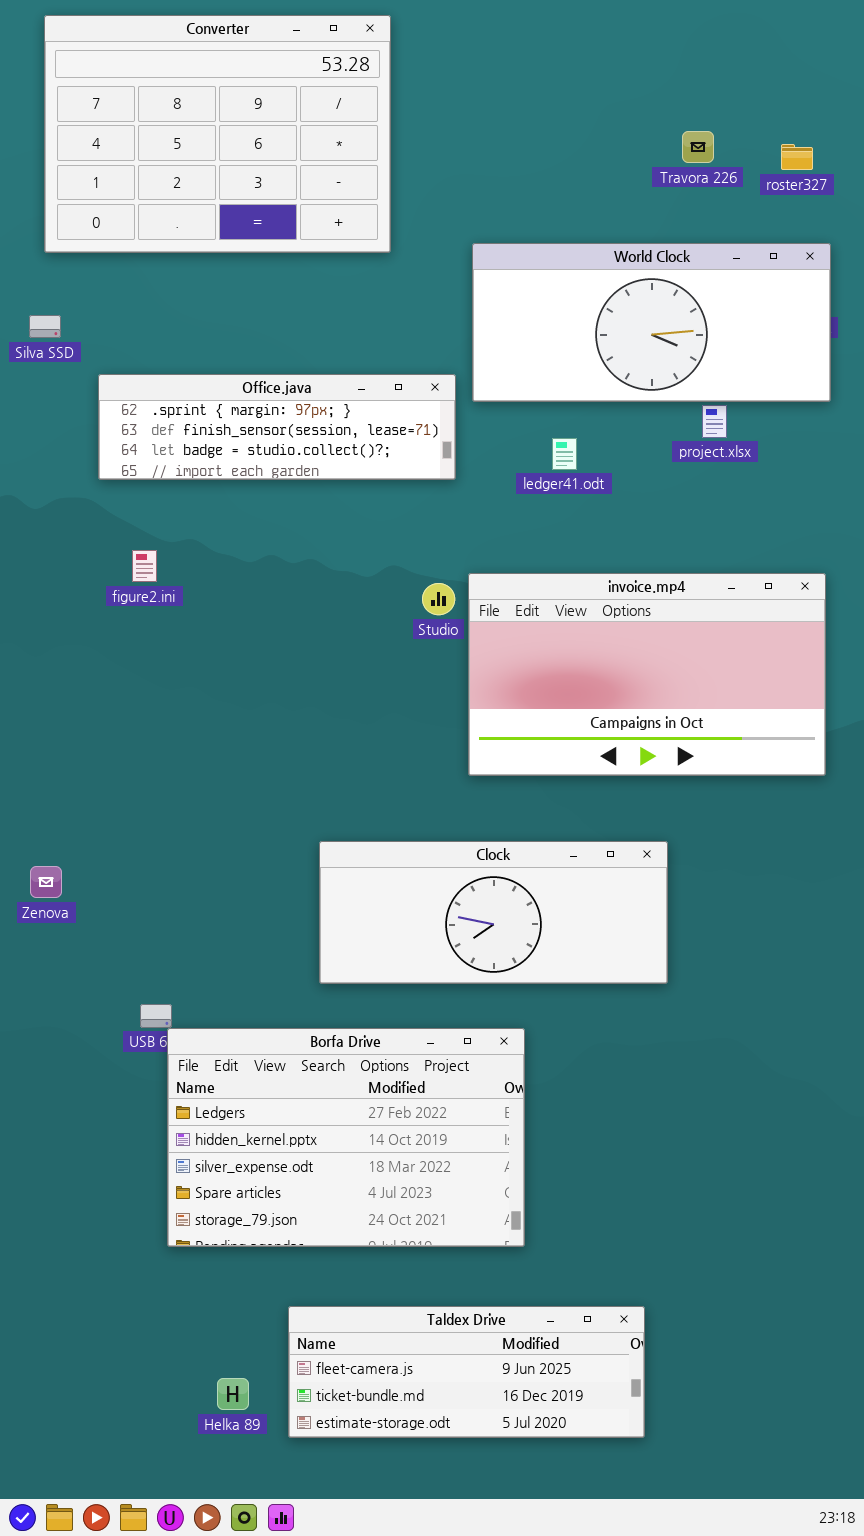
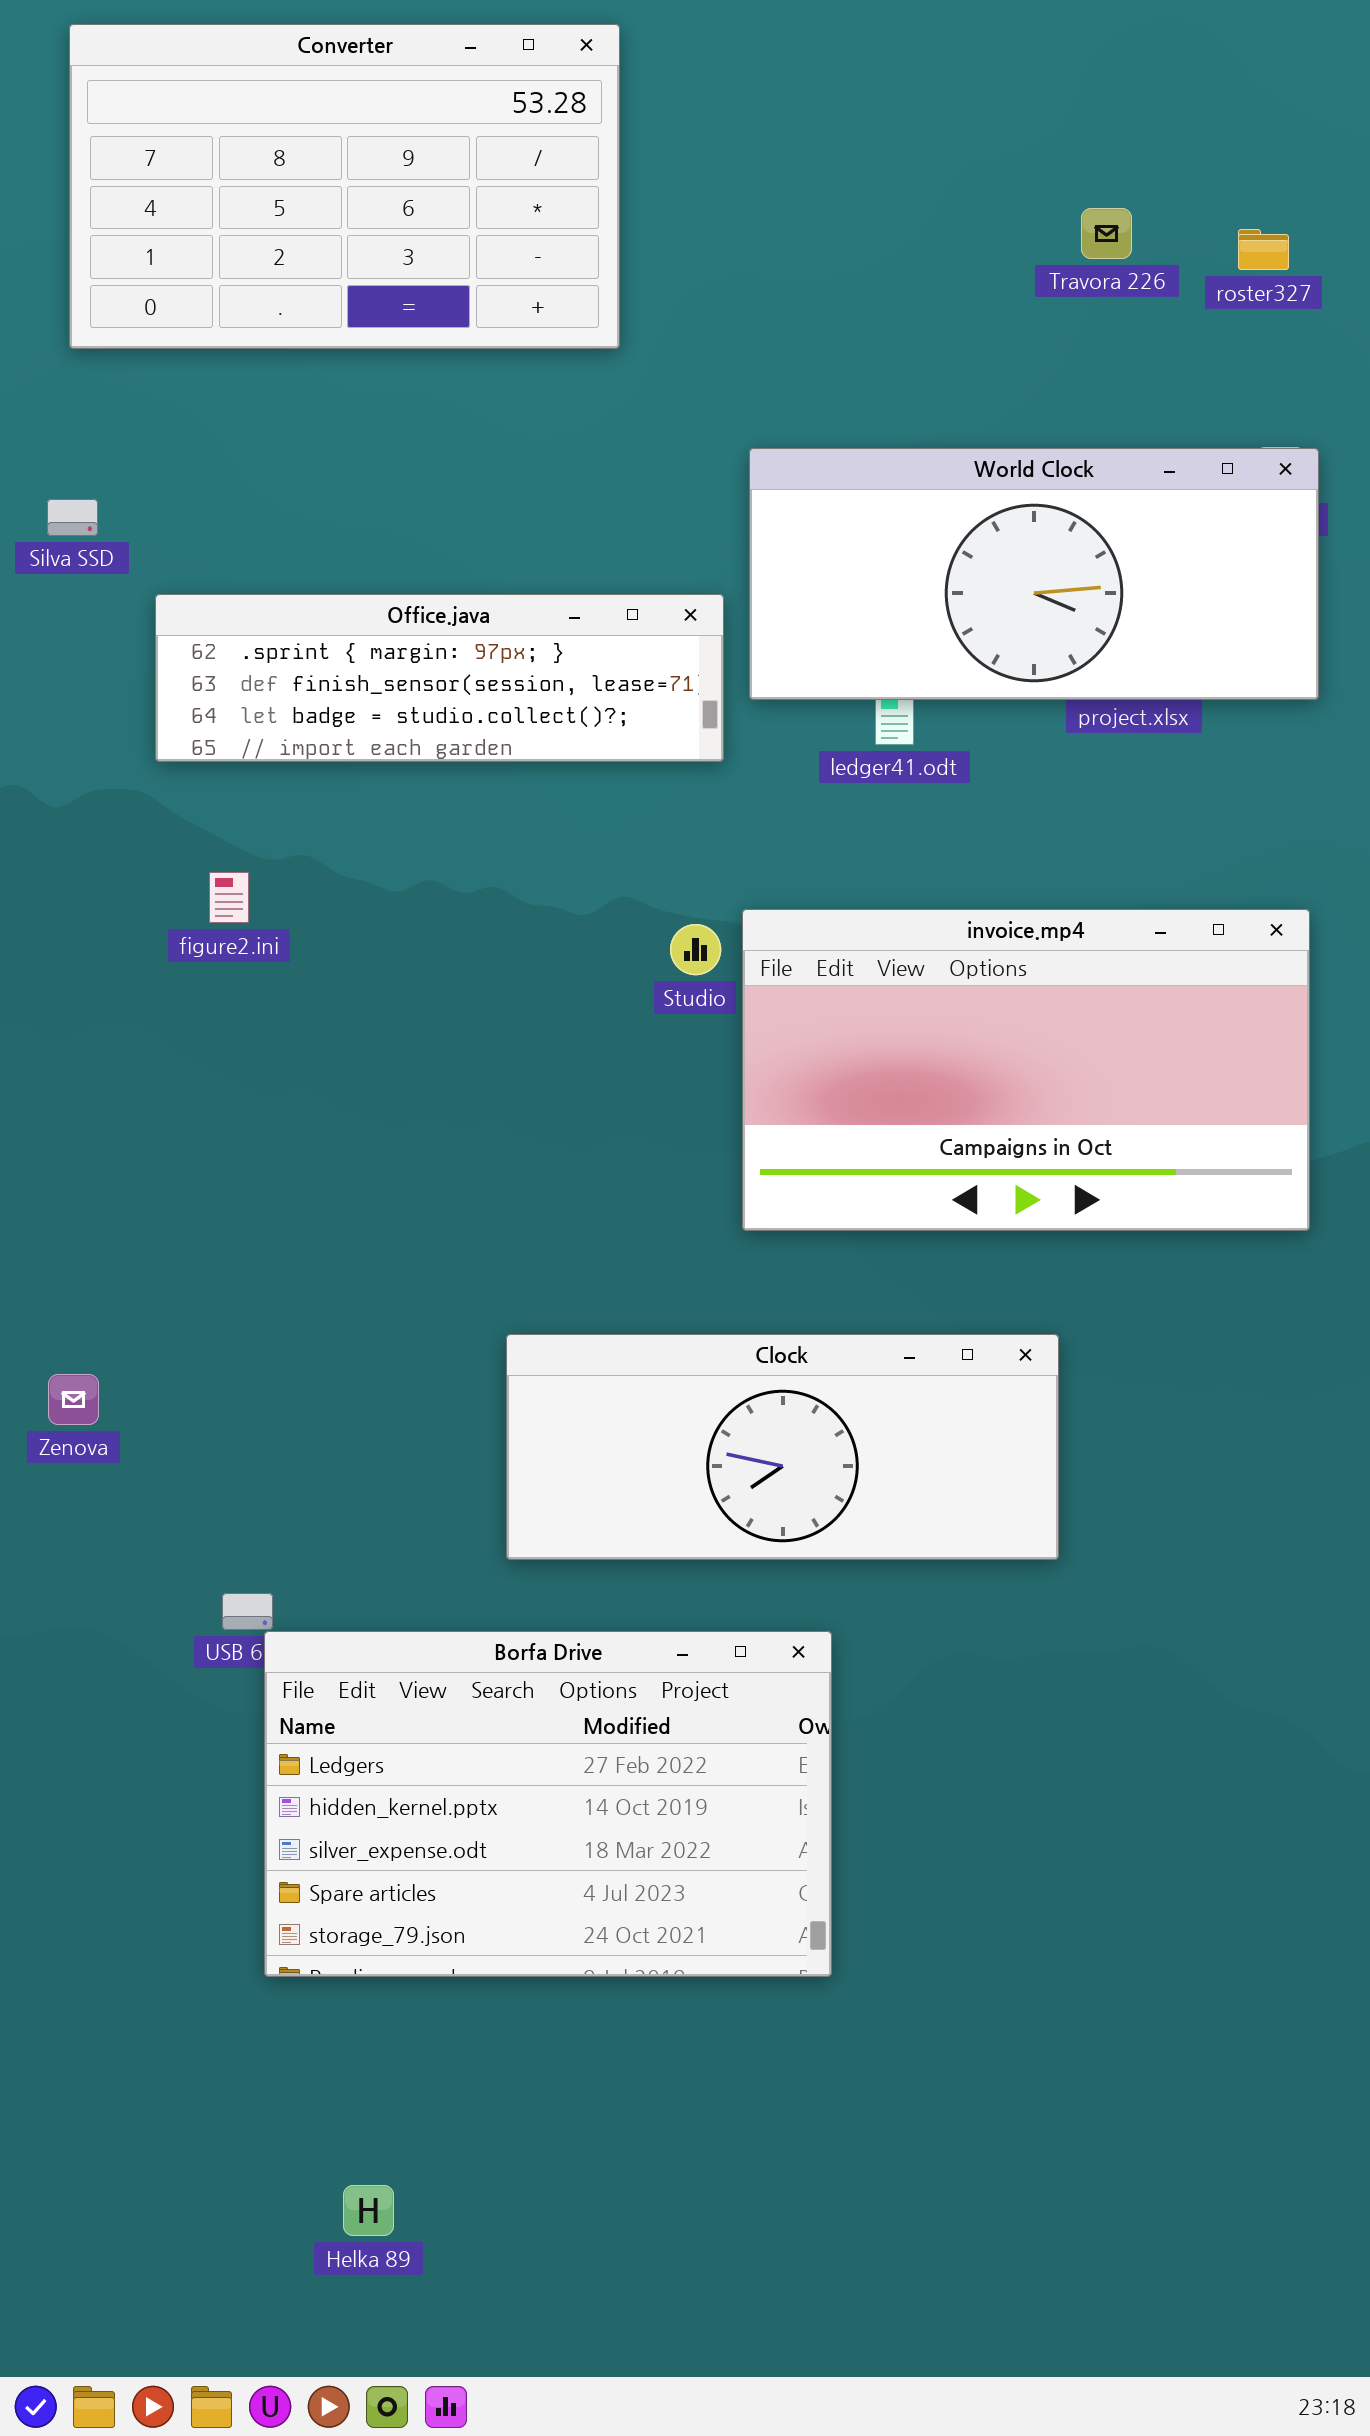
Converter: [44,15,391,253] -> [69,24,620,349], resized
World Clock: [472,243,831,402] -> [749,448,1319,700], moved
Taldex Drive: [288,1306,645,1438] -> none, closed

